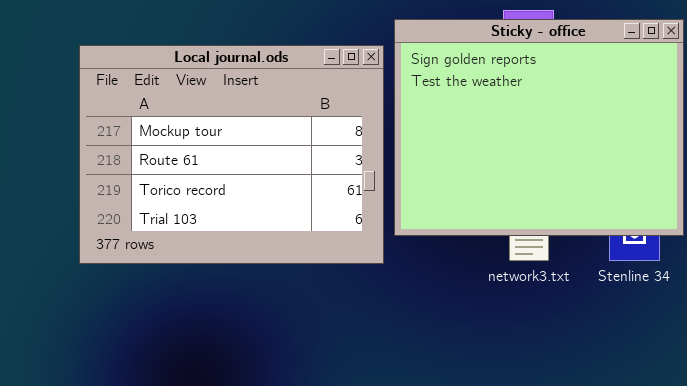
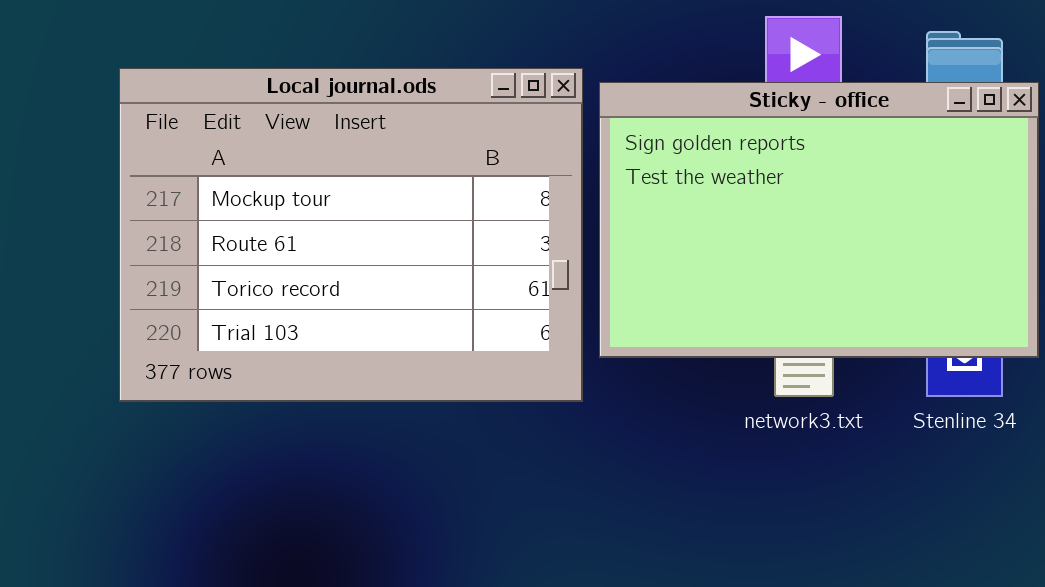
Sticky - office: [394,19,684,236] -> [599,82,1039,358], resized

